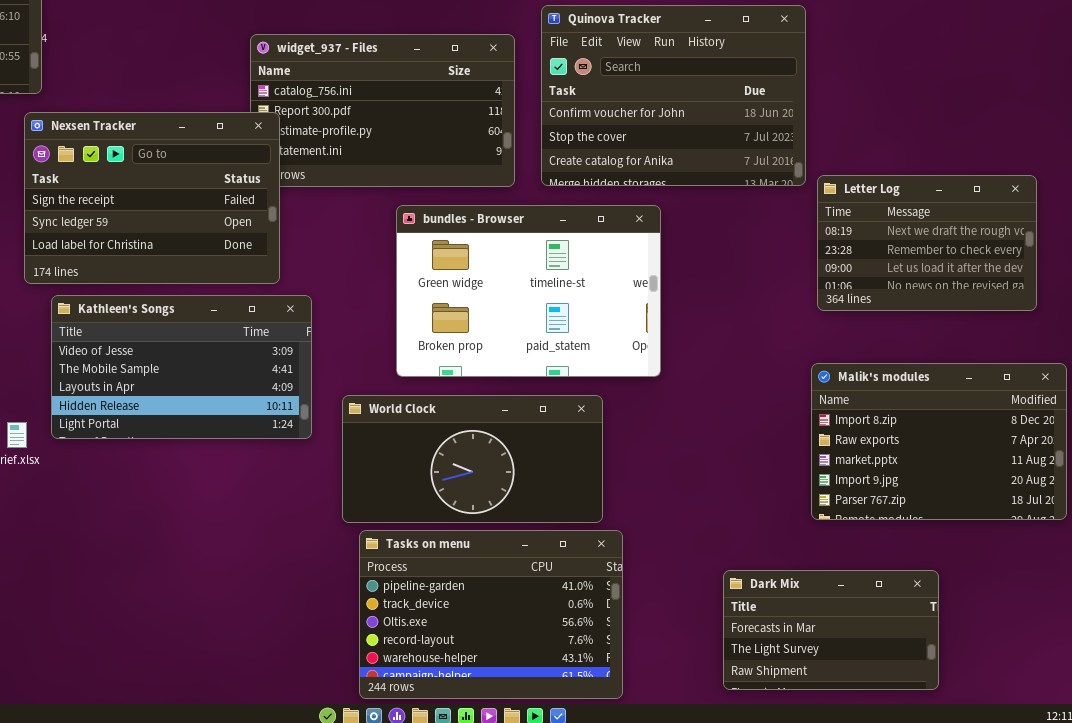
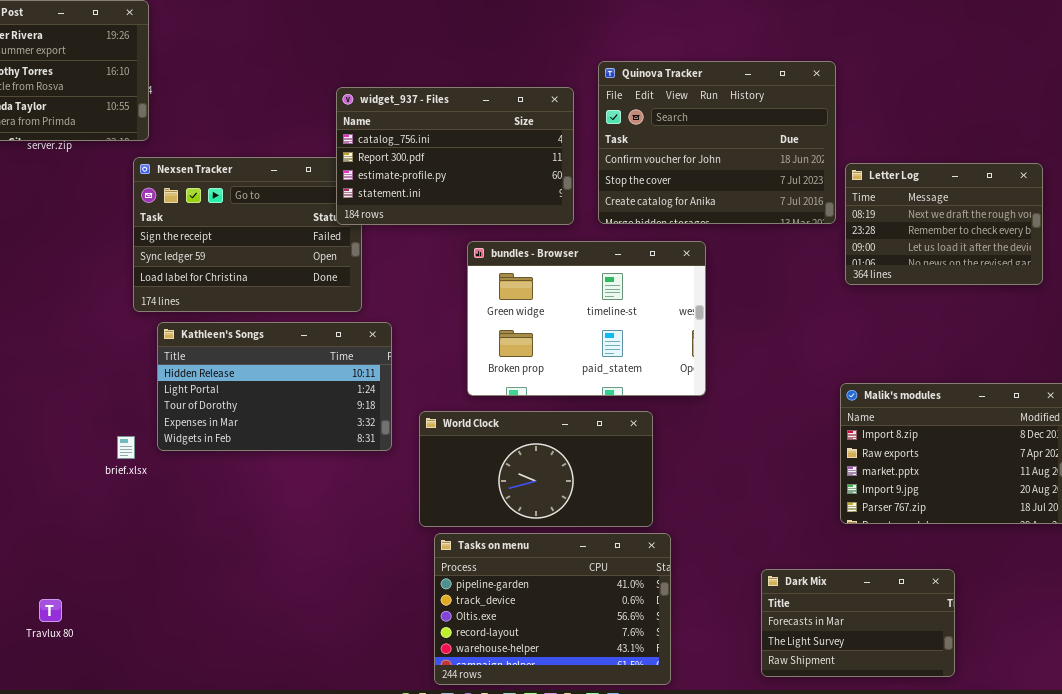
widget_937 - Files: [250,34,515,187] -> [336,87,574,225], raised
Letter Log: [817,175,1037,311] -> [845,163,1043,285], moved
Kathleen's Songs: [51,295,312,439] -> [157,322,392,451], scrolled down 3 rows

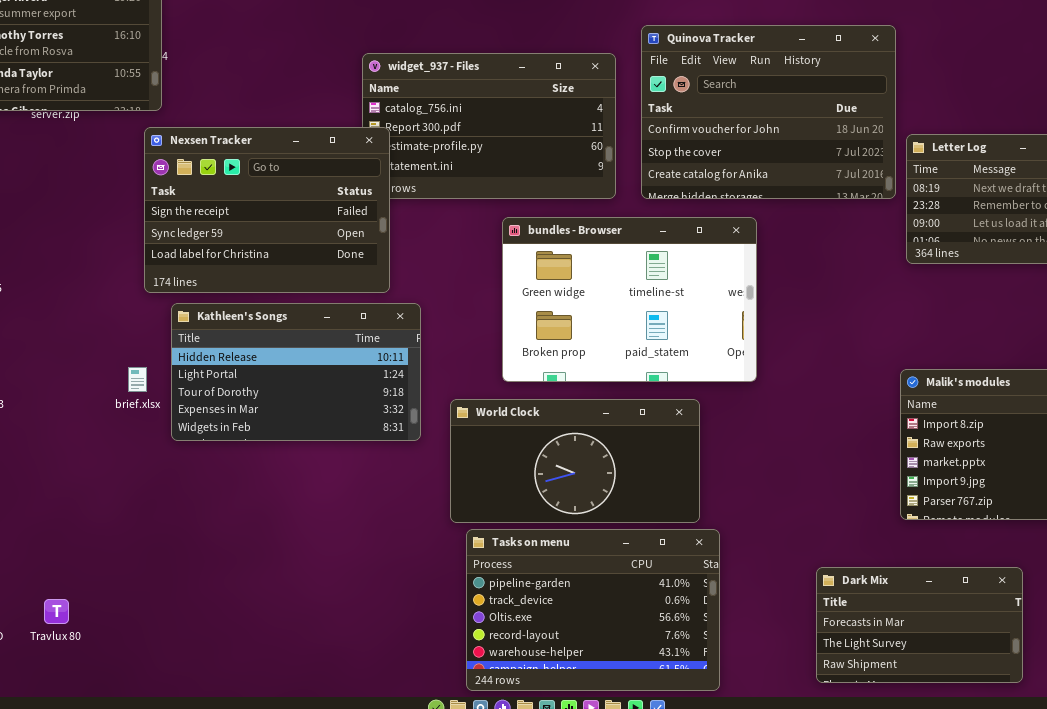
Nexsen Tracker: [133,157,362,312] -> [144,127,390,293], raised
brief.xlsx: [117,436,135,459] -> [128,367,147,392], moved

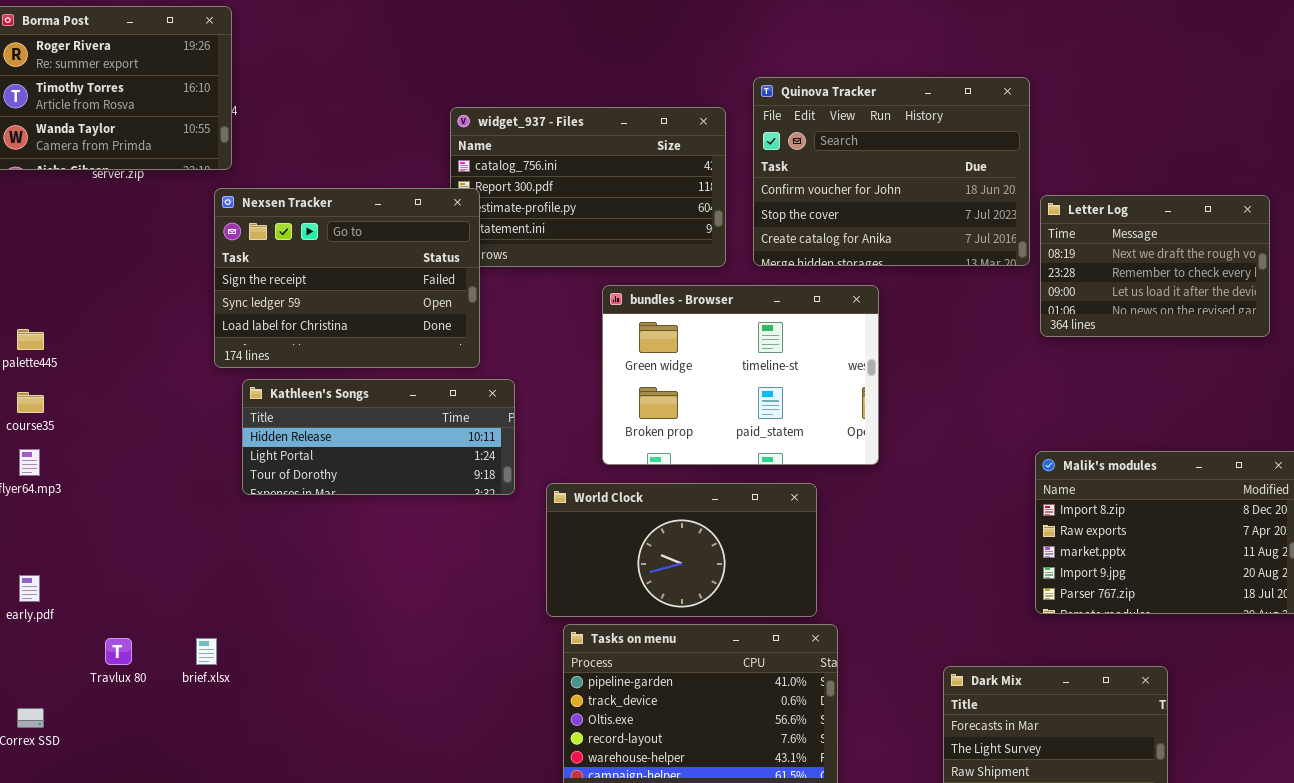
Kathleen's Songs: [171,303,421,441] -> [242,379,515,495], resized
brief.xlsx: [128,367,147,392] -> [196,638,217,665], moved
Travlux 80: [44,599,69,624] -> [105,638,132,665], moved

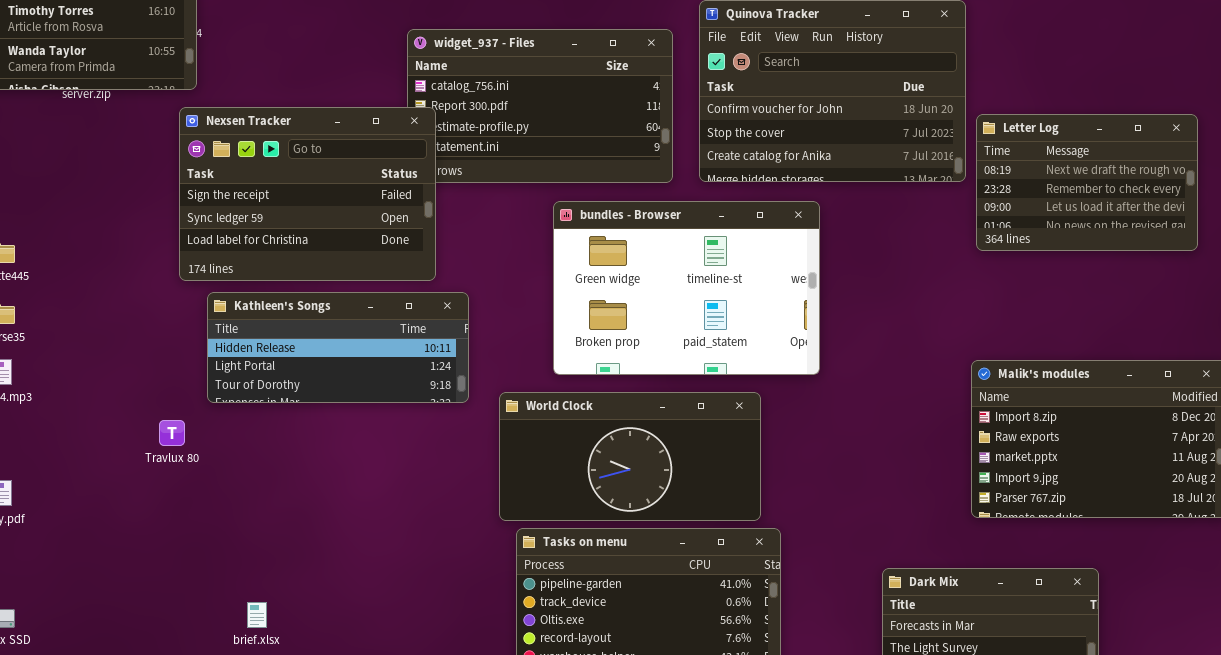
Travlux 80: [105,638,132,665] -> [159,420,185,446], moved
brief.xlsx: [196,638,217,665] -> [247,602,267,628], moved

